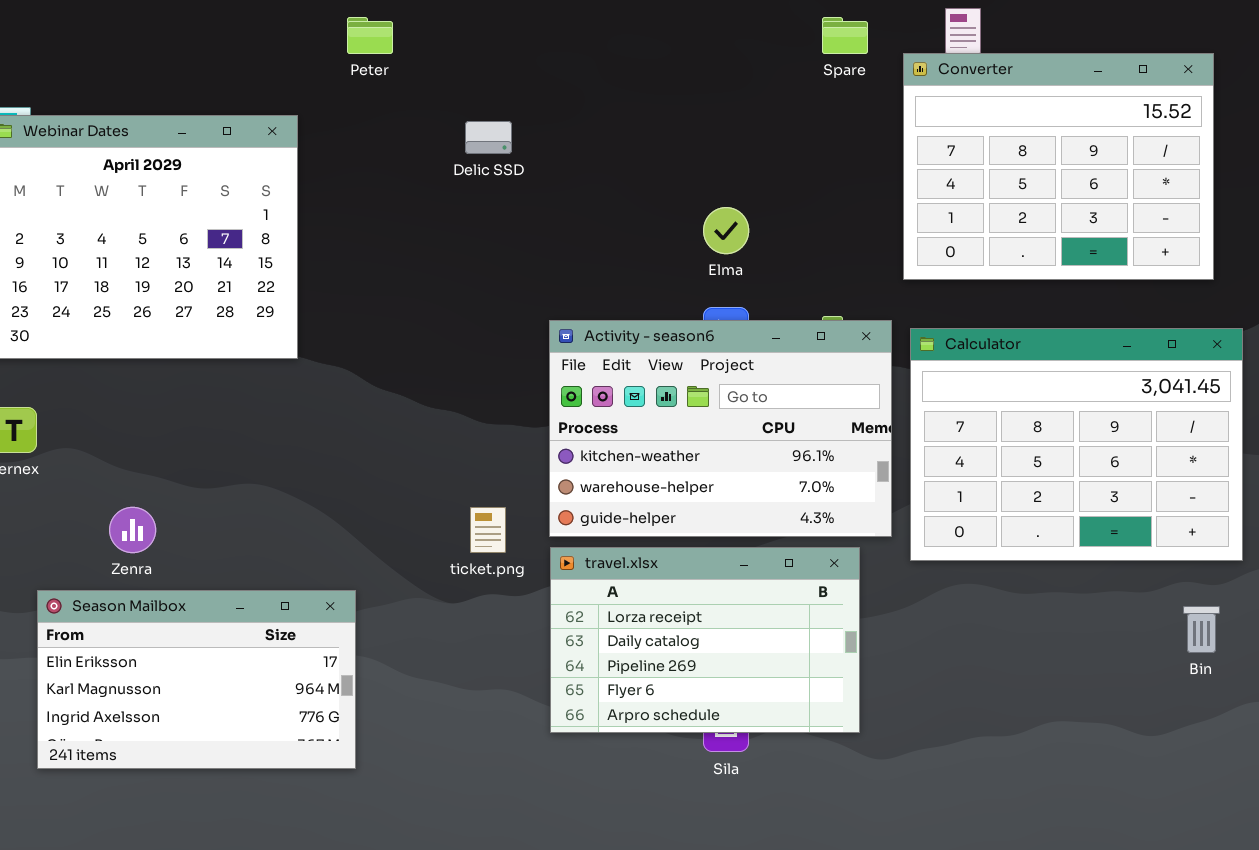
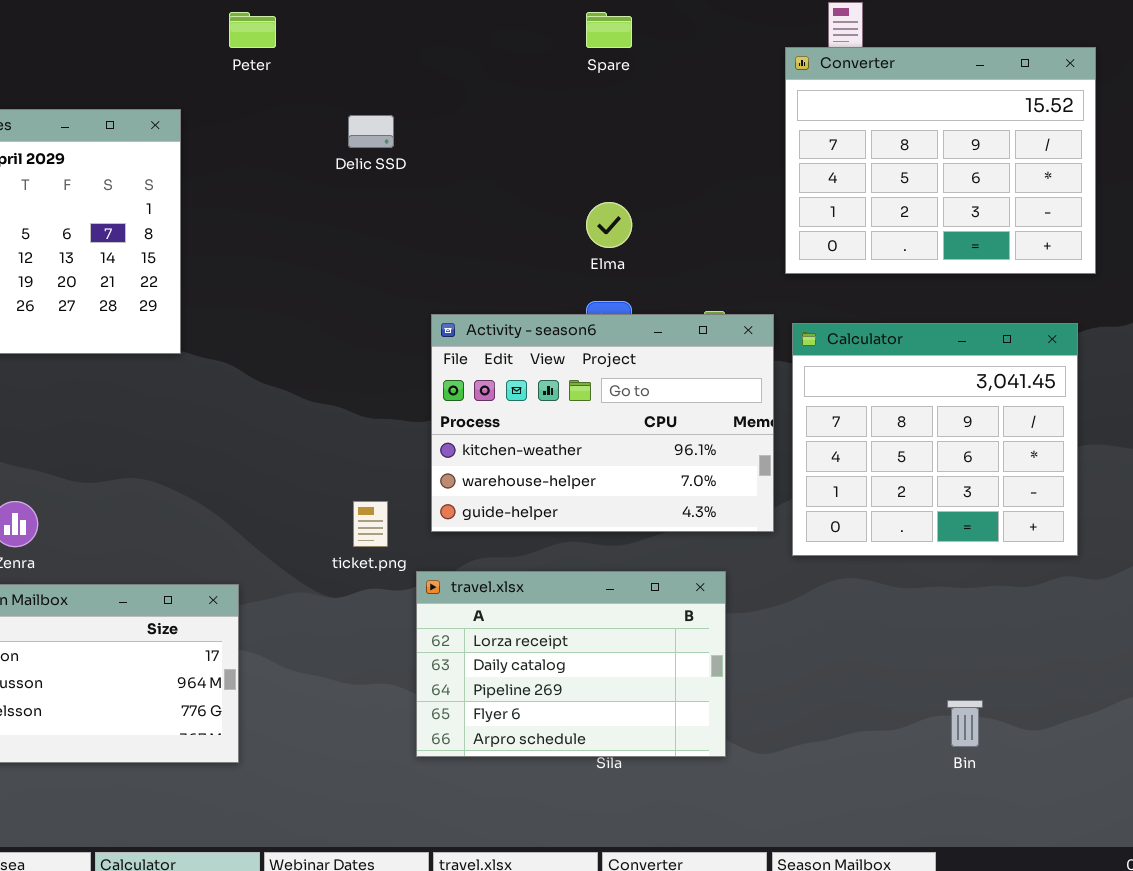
Spare: [822,17,868,54] -> [586,12,632,48], moved
Calculator: [910,328,1243,561] -> [792,323,1078,556], resized
travel.xlsx: [550,547,860,733] -> [416,571,726,757], moved
Bin: [1183,606,1220,653] -> [947,700,983,747], moved

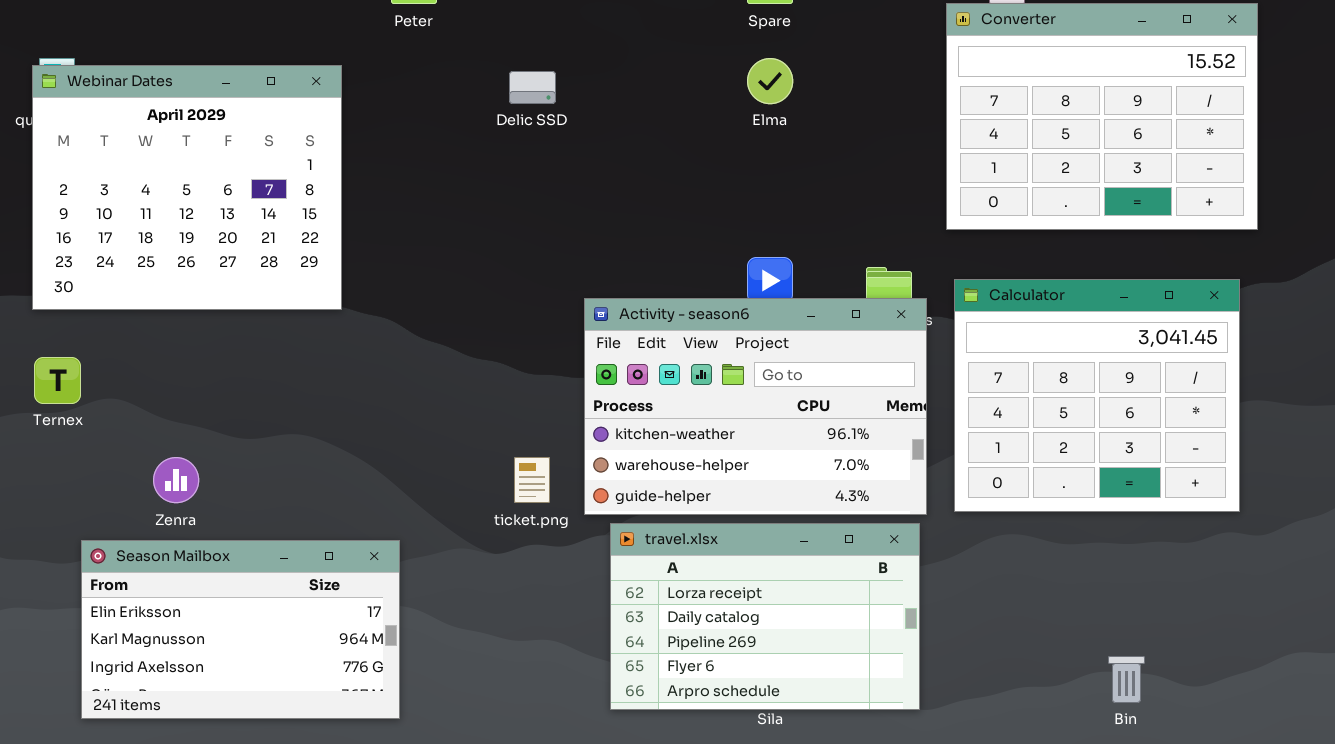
Elma: [586,202,632,248] -> [747,58,793,104], moved
Activity - season6: [431,314,774,532] -> [584,298,927,515], moved
travel.xlsx: [416,571,726,757] -> [610,523,920,710], moved

